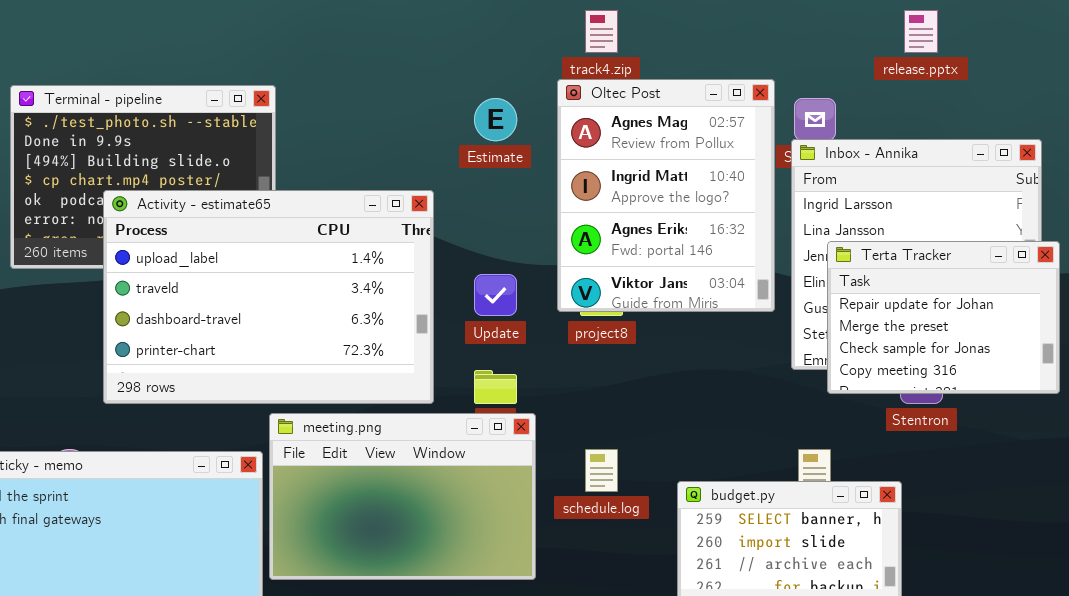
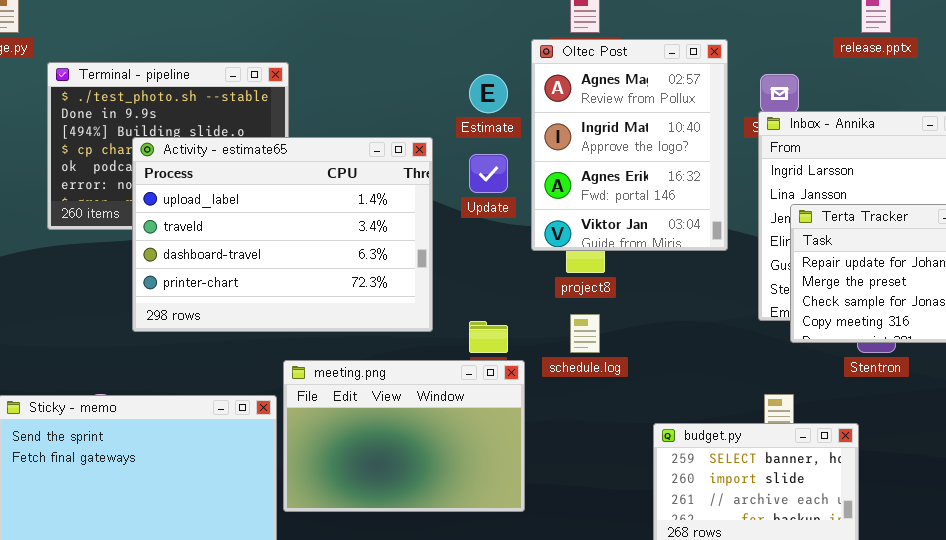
Oltec Post: [557,79,775,312] -> [531,39,728,251], moved
Activity - estimate65: [103,190,434,404] -> [132,137,433,332], moved
Update: [474,274,517,316] -> [469,154,508,193], moved
schedule.log: [585,449,618,492] -> [570,314,600,353], moved

